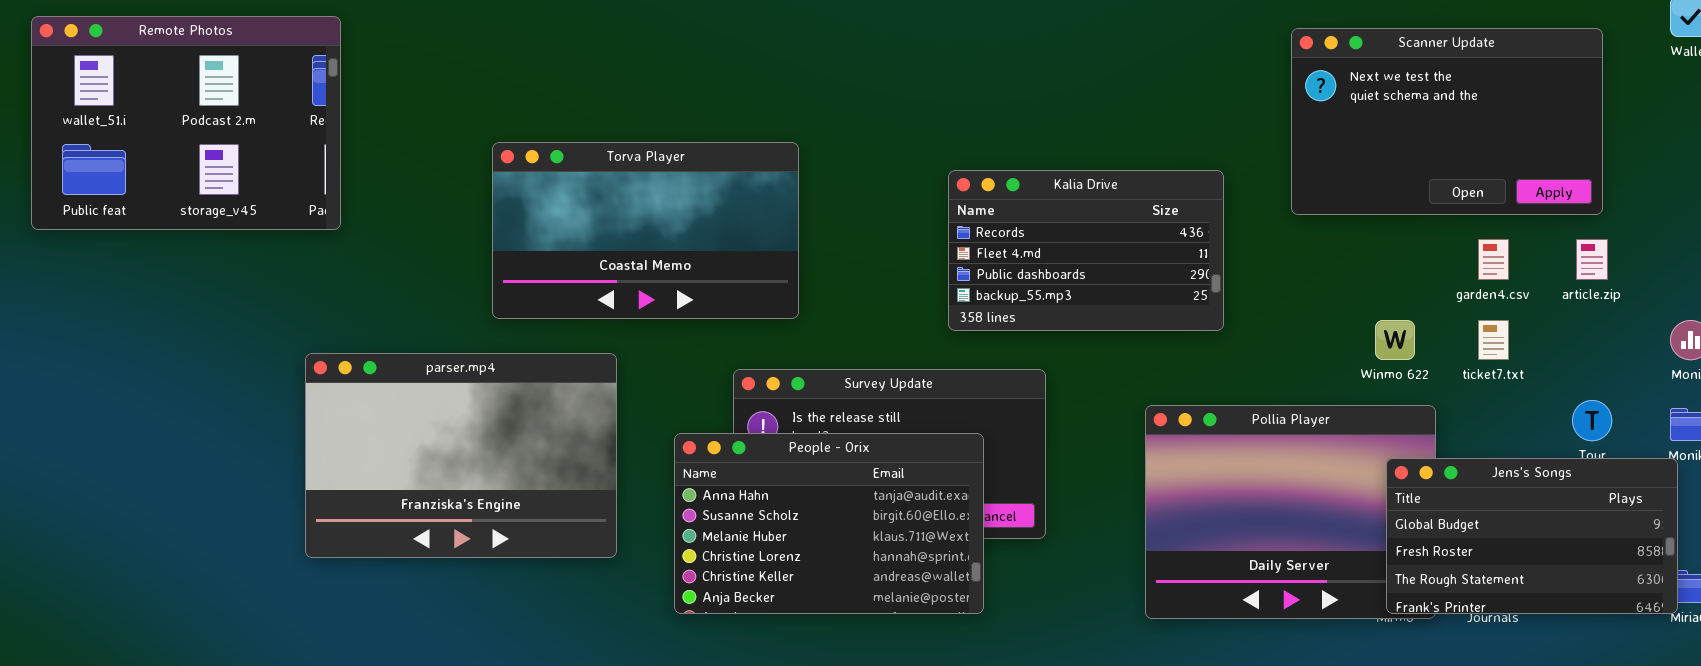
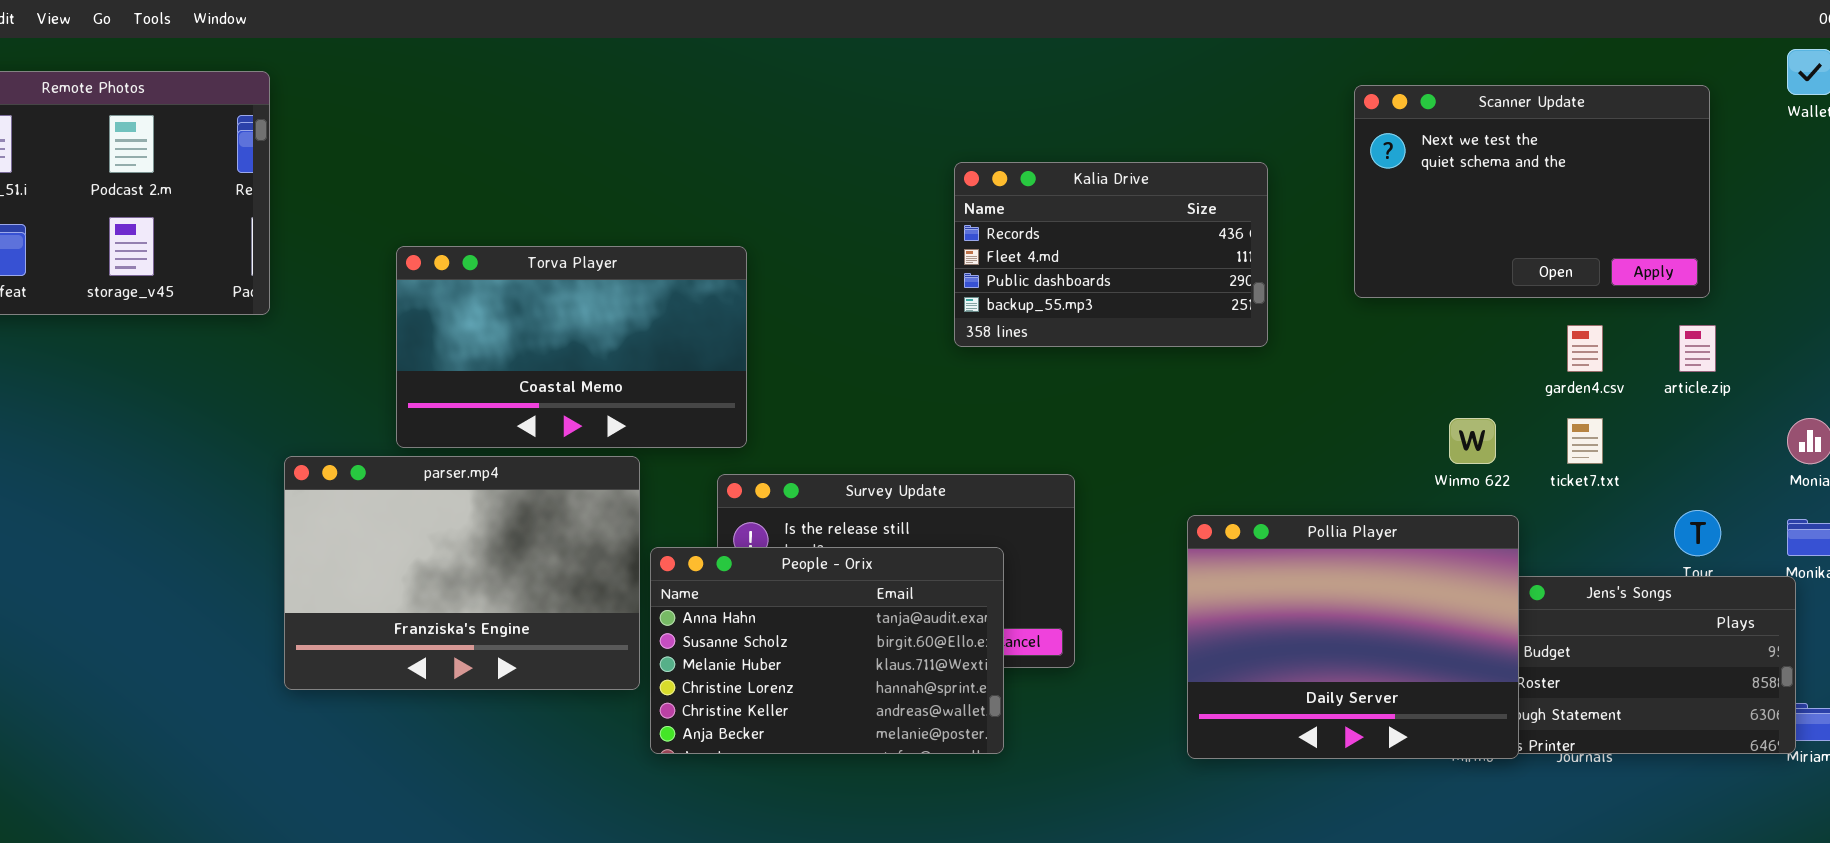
Torva Player: [492,142,799,319] -> [396,246,747,448], moved
Kalia Drive: [948,170,1224,331] -> [954,162,1268,347], moved
parser.mp4: [305,353,617,558] -> [284,456,640,690], moved
Pollia Player: [1145,405,1436,619] -> [1187,515,1519,759], raised

